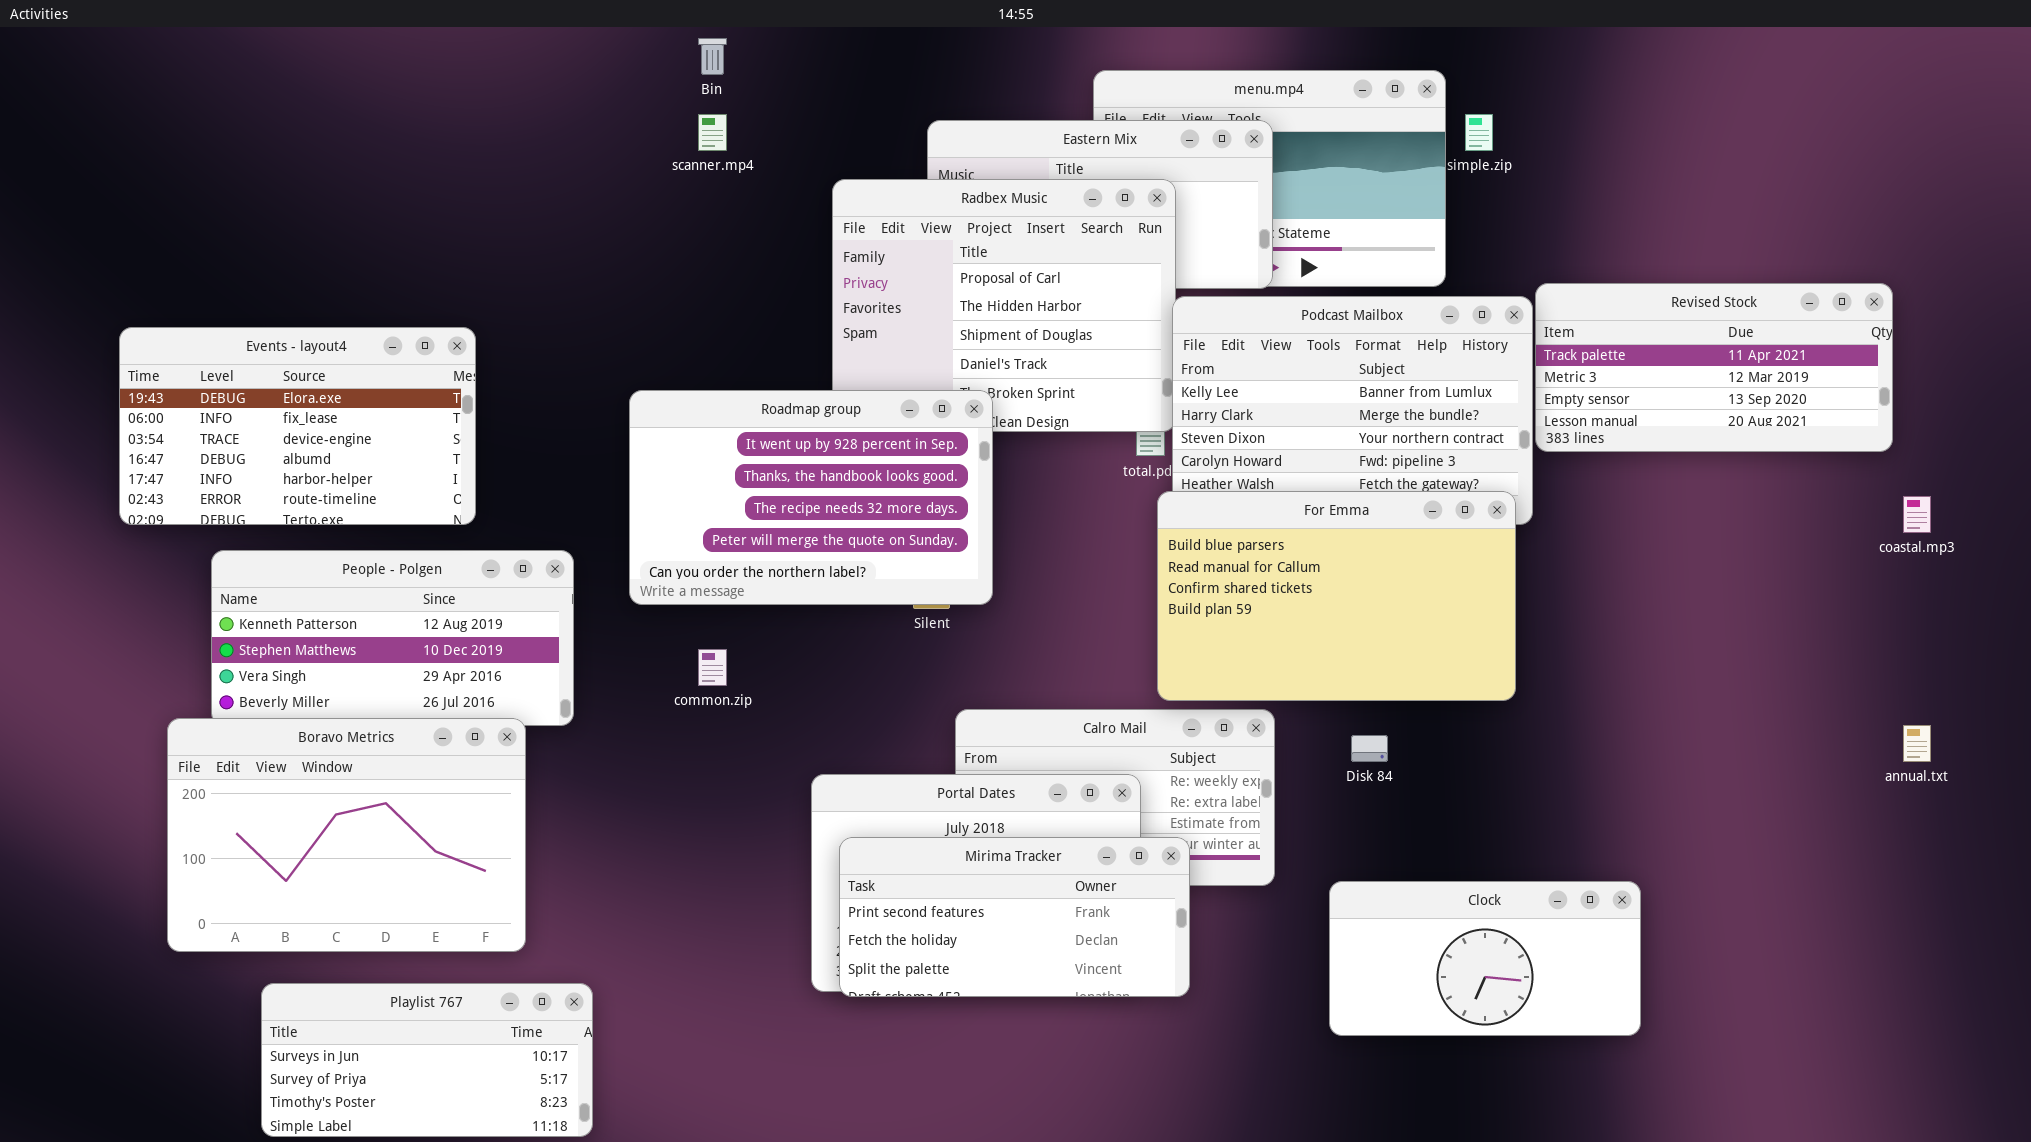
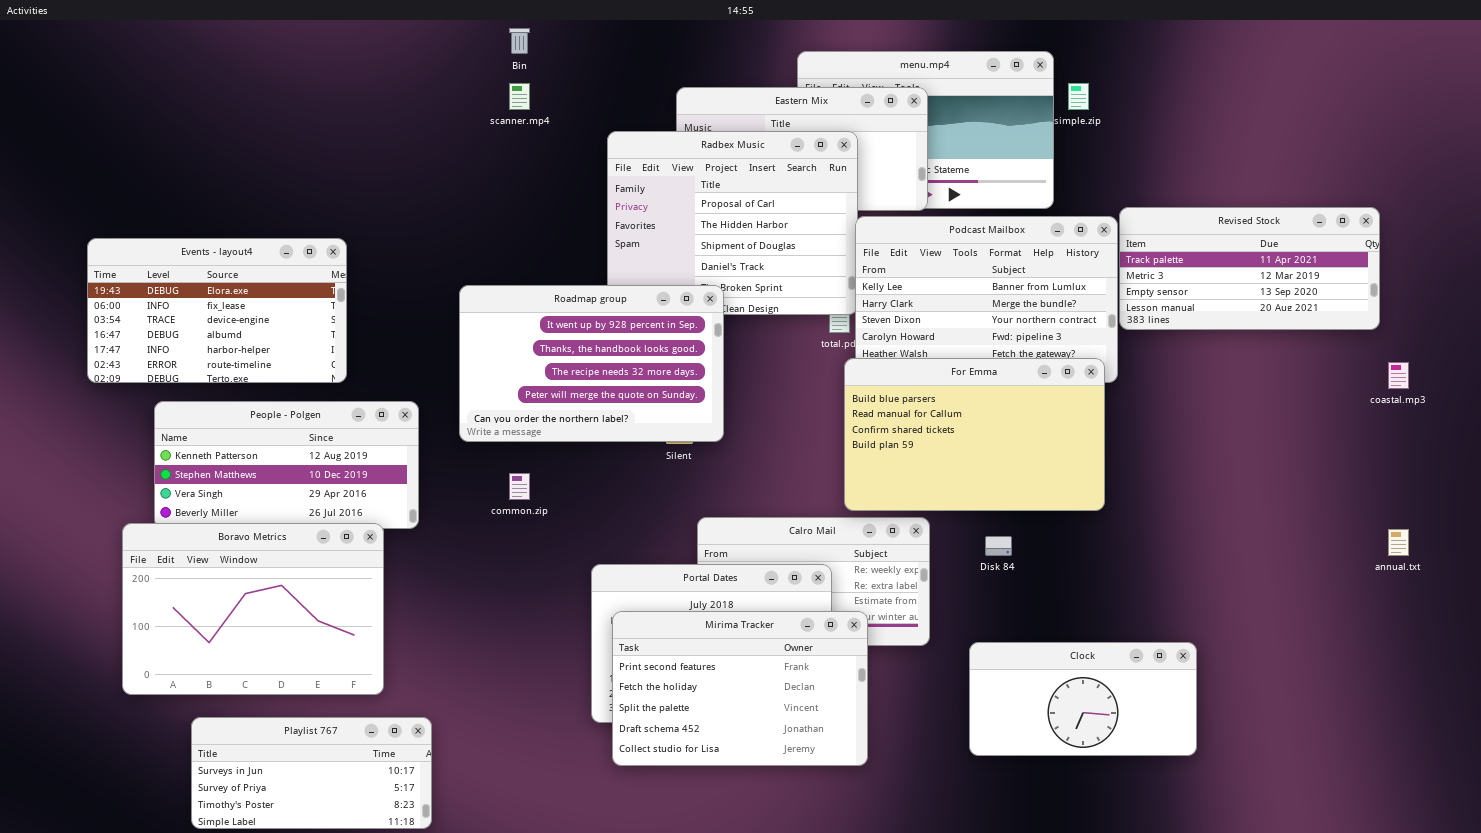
Mirima Tracker: [839,837,1190,997] -> [612,611,868,766], resized

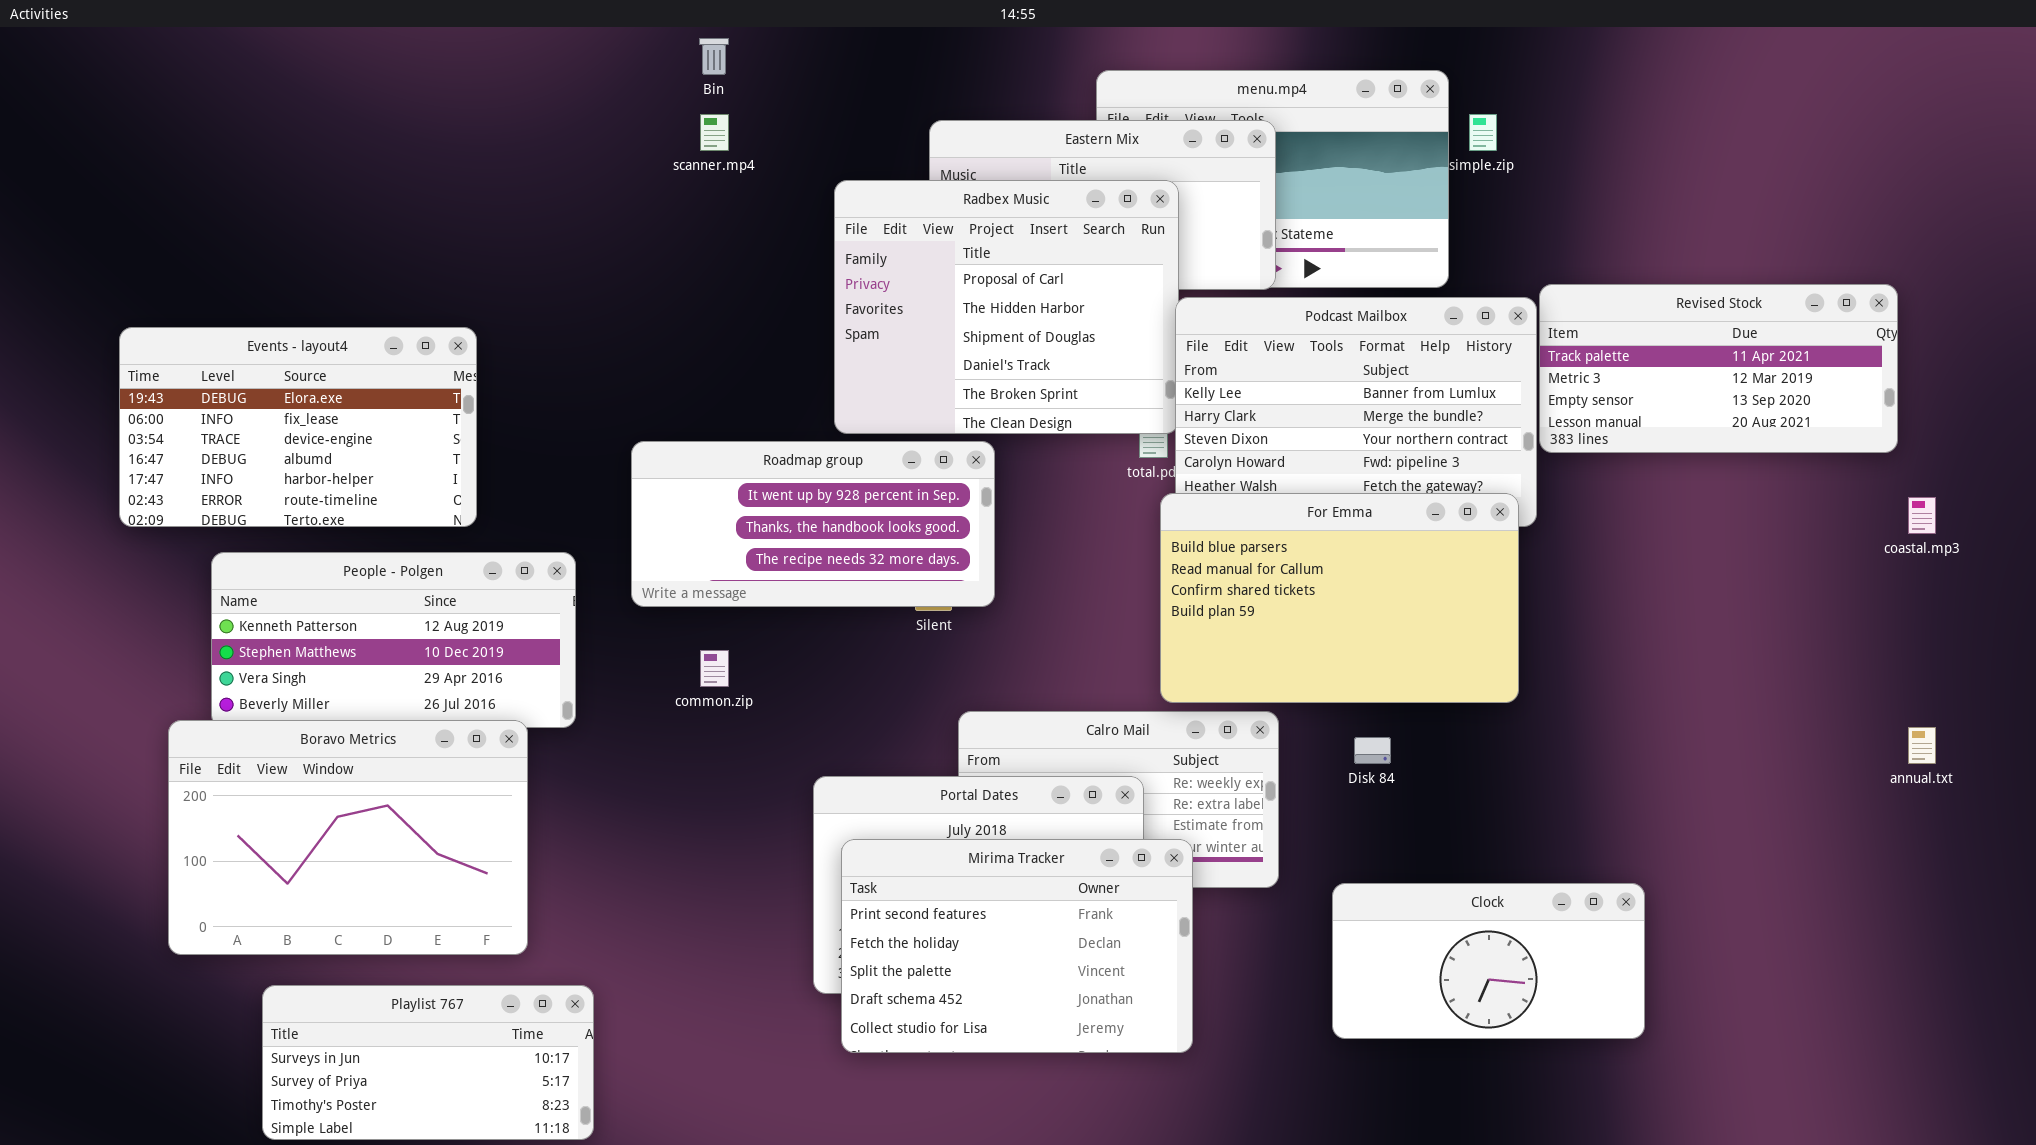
Roadmap group: [459,285,724,442] -> [631,441,995,607], resized

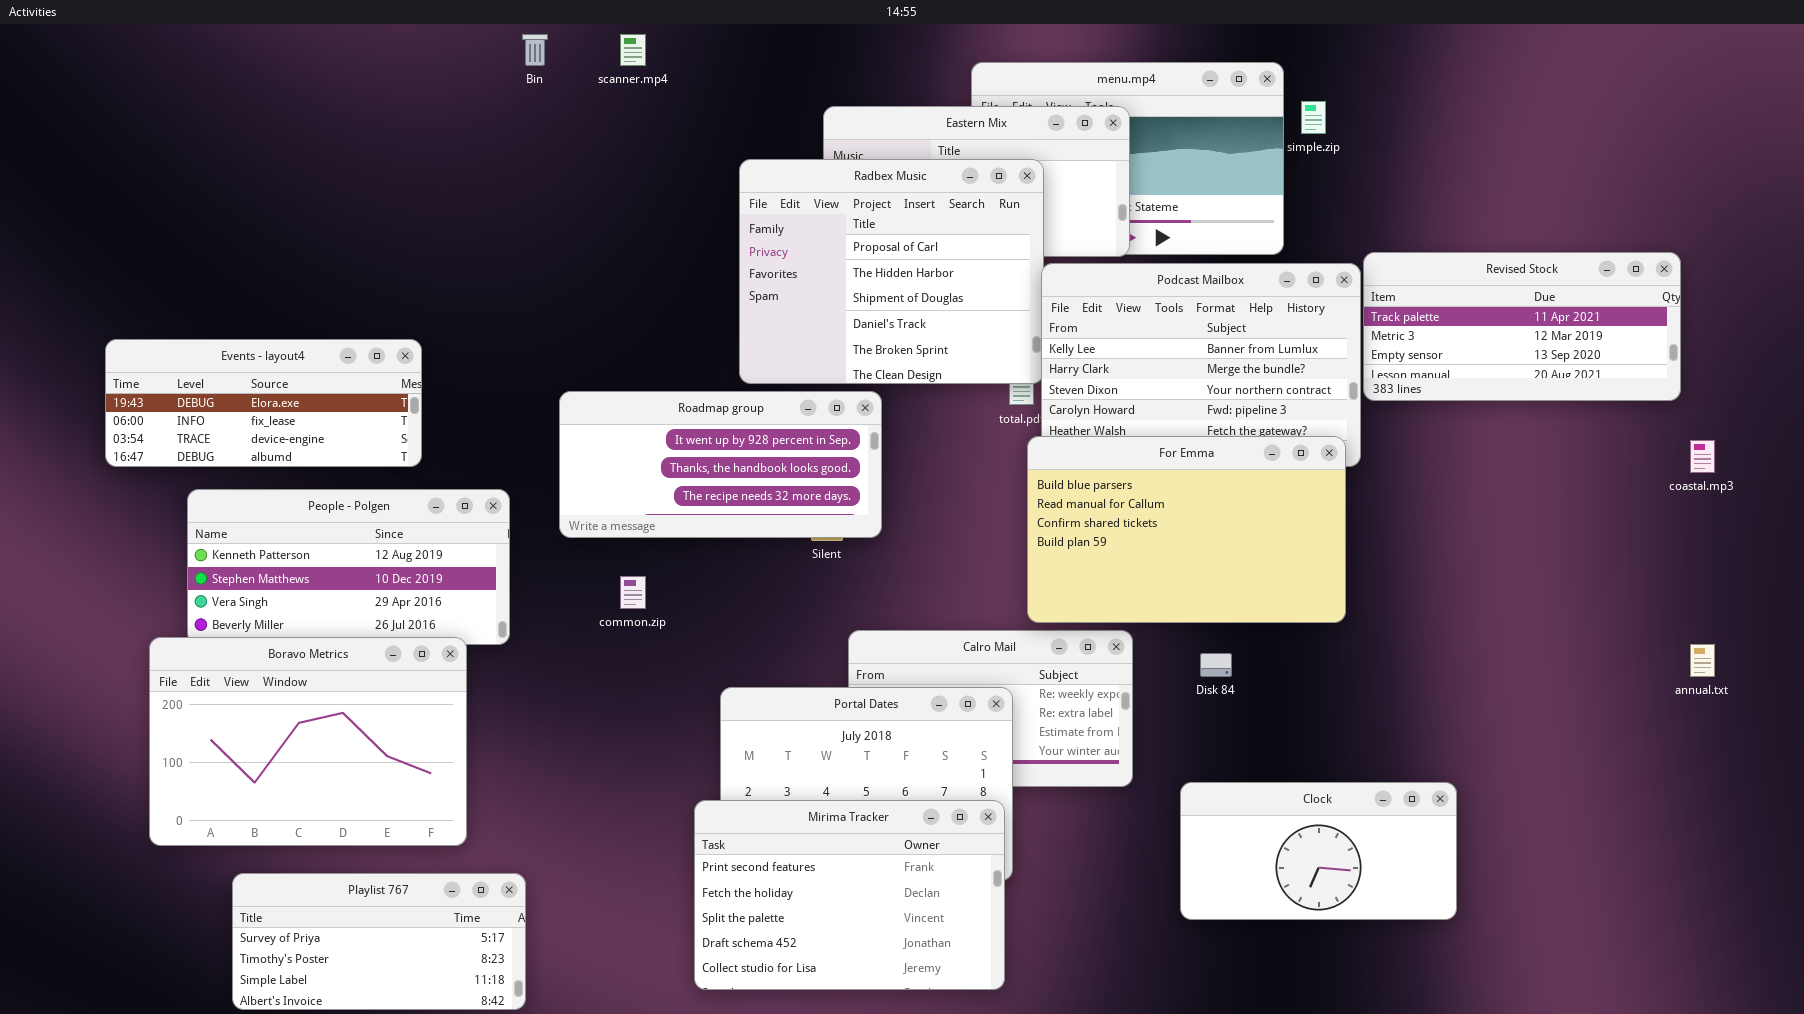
Bin: [699,38,729,75] -> [522,34,548,66], moved
scanner.mp4: [700,114,729,151] -> [620,34,646,66], moved
Events - layout4: [119,327,477,527] -> [105,339,422,467], resized
Mirima Tracker: [841,839,1193,1053] -> [694,800,1005,990], moved
Playlist 767: [262,985,594,1140] -> [232,873,526,1010], scrolled down 1 row

